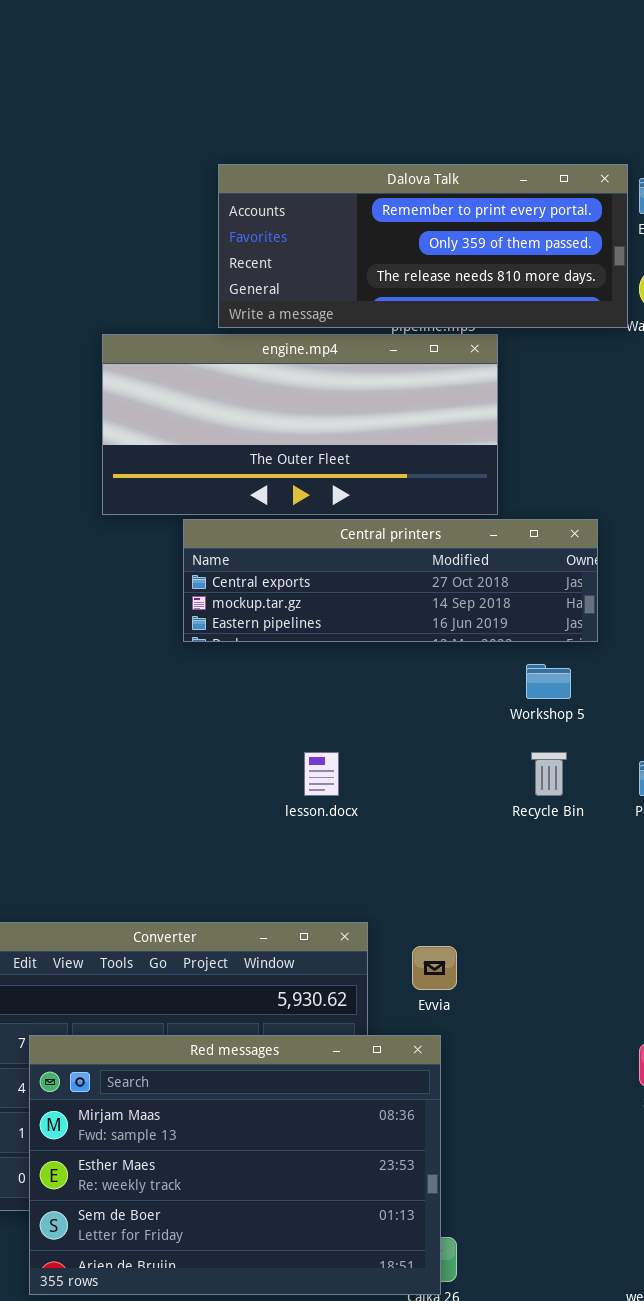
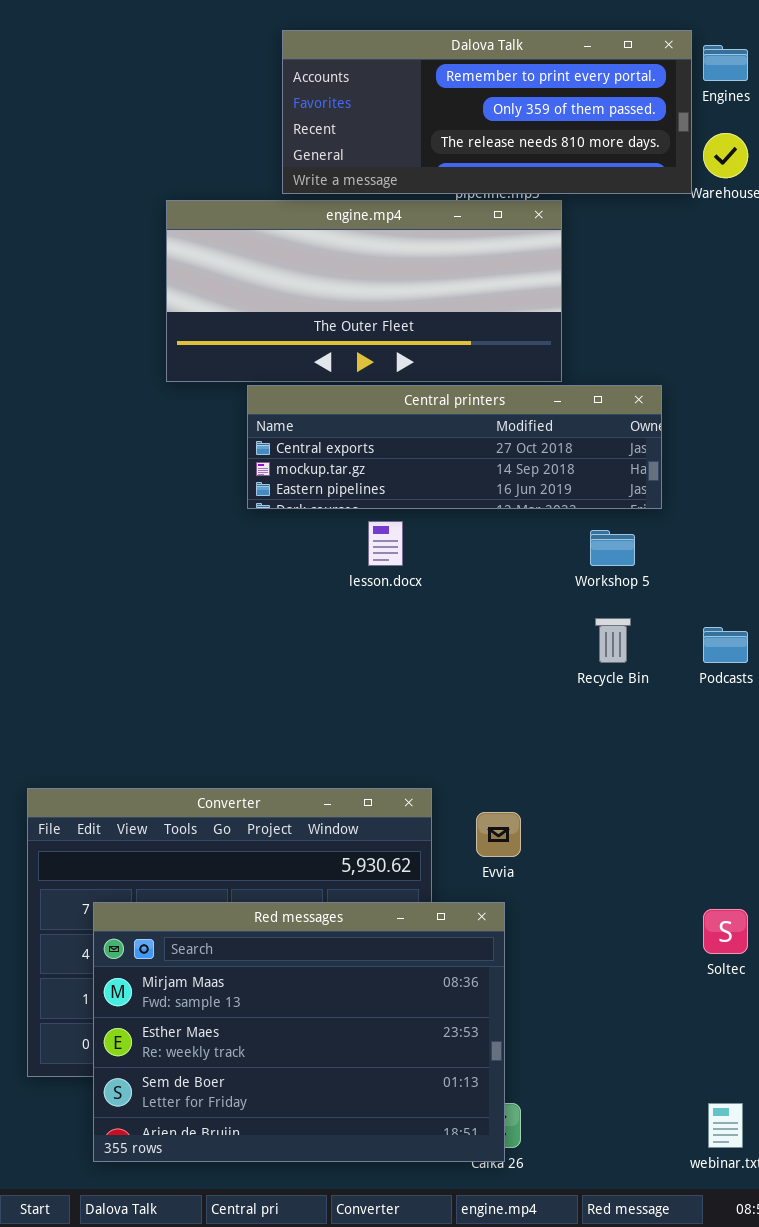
lesson.docx: [304,752,339,796] -> [368,521,403,566], moved

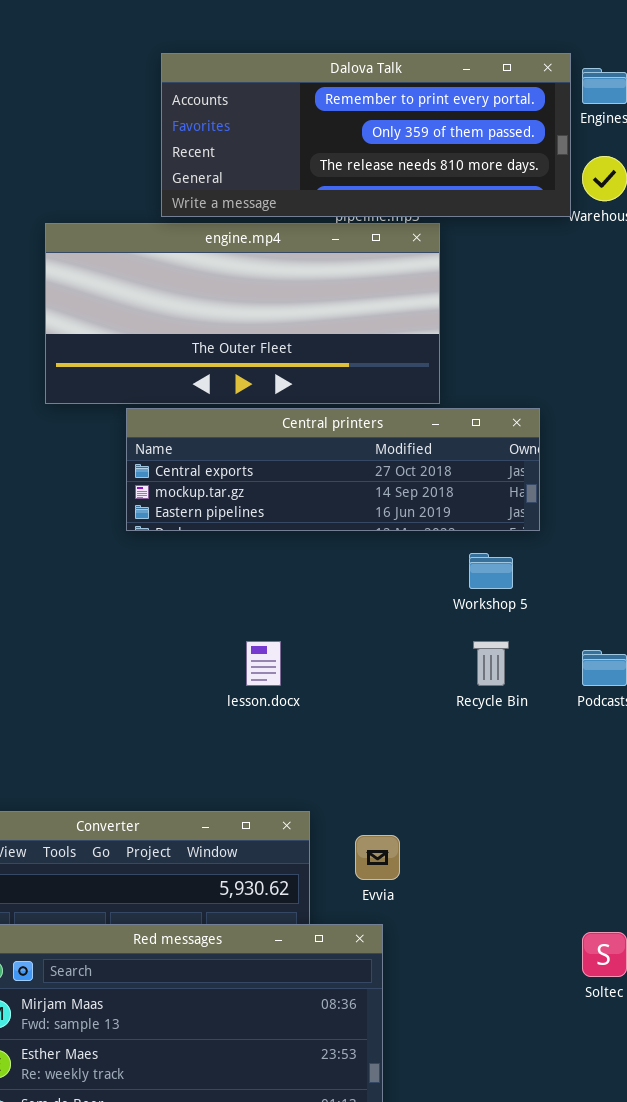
lesson.docx: [368,521,403,566] -> [246,641,281,686], moved

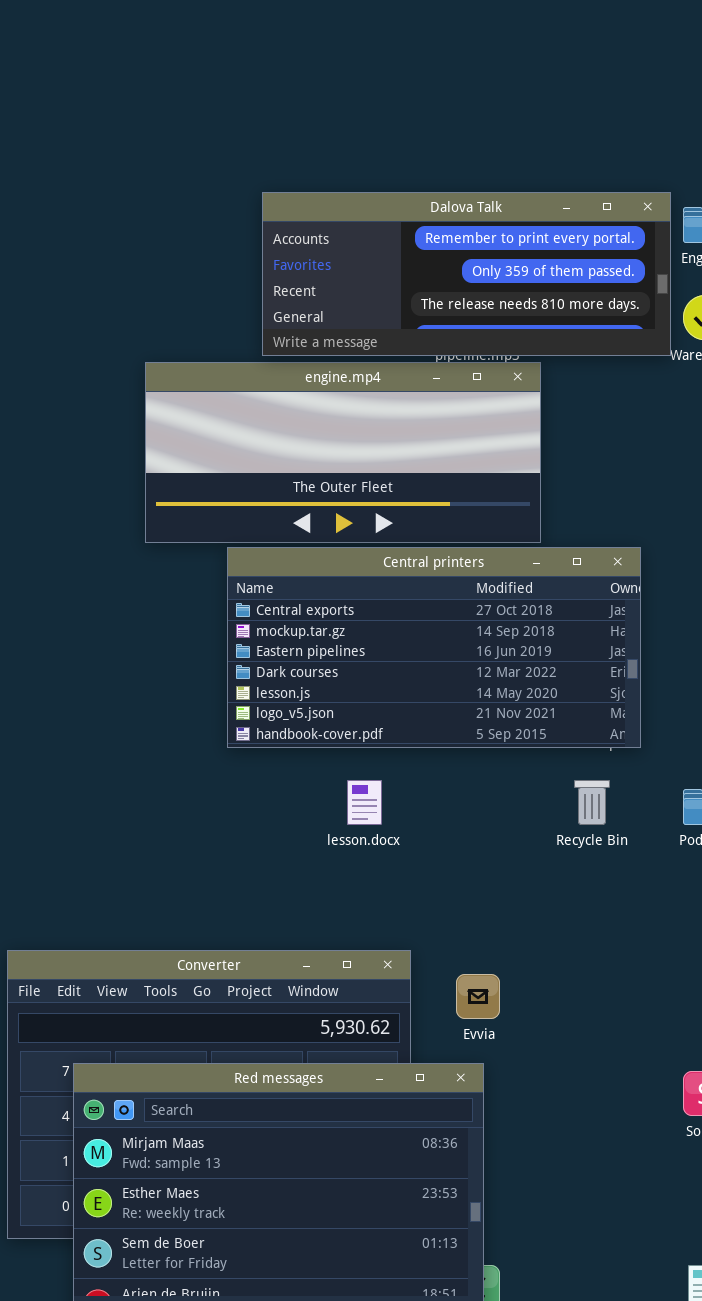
Central printers: [126,408,540,531] -> [227,547,641,748], resized

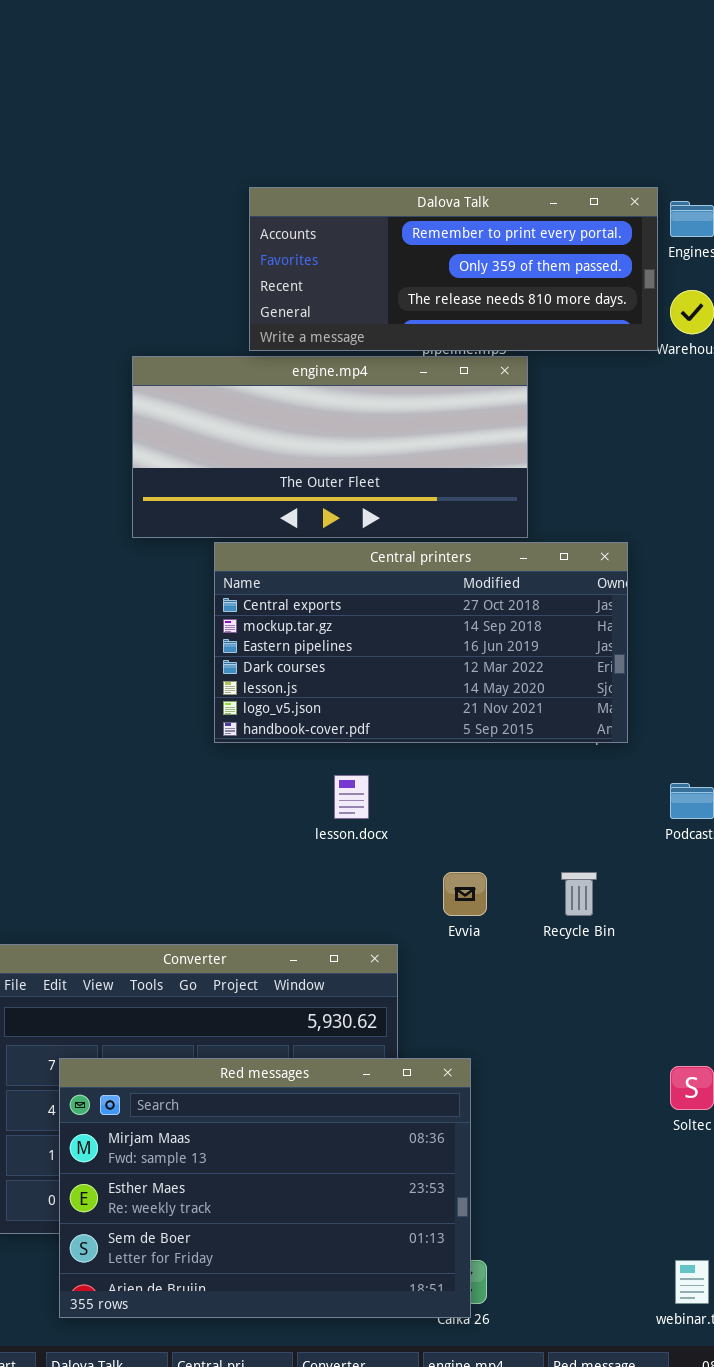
Recycle Bin: [574,780,610,825] -> [561,872,597,916], moved
Evvia: [456,974,500,1019] -> [443,872,487,916], moved

